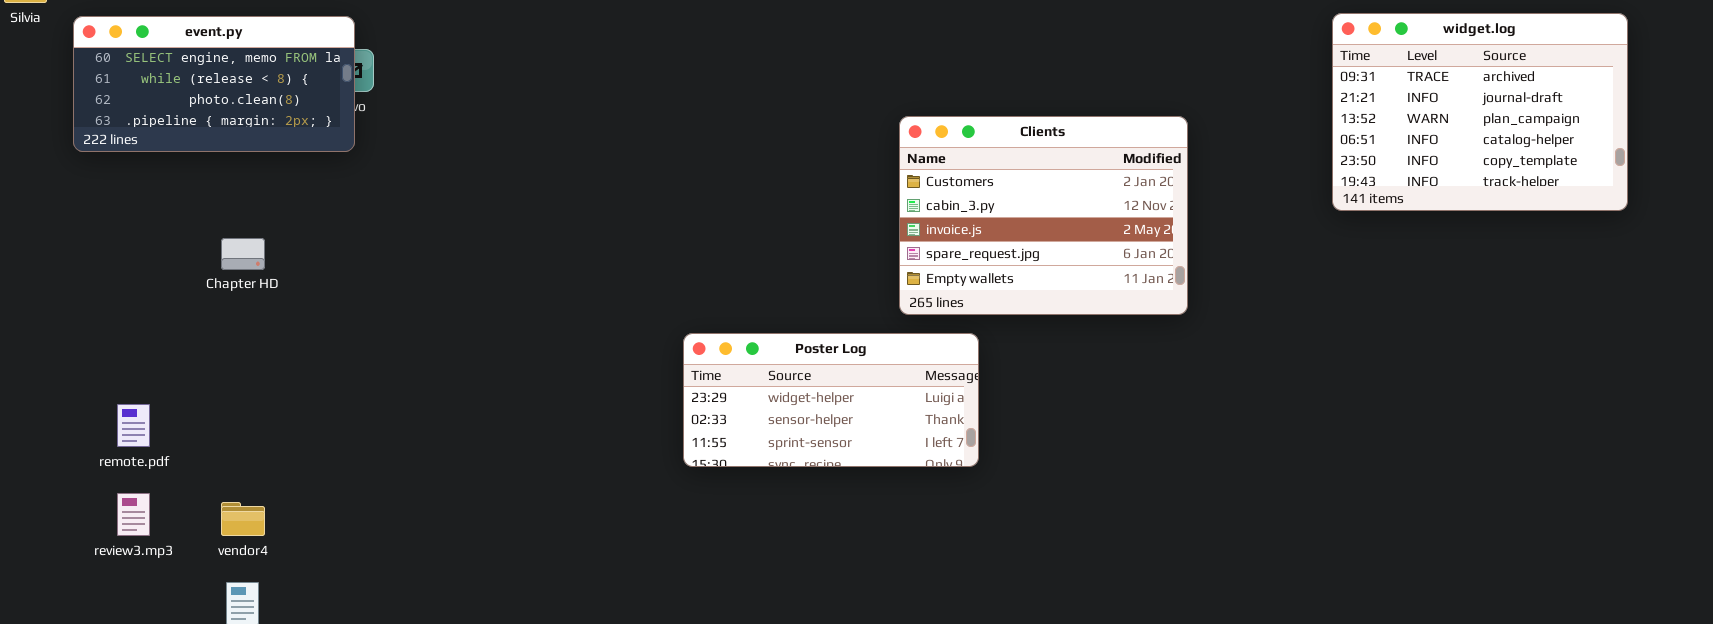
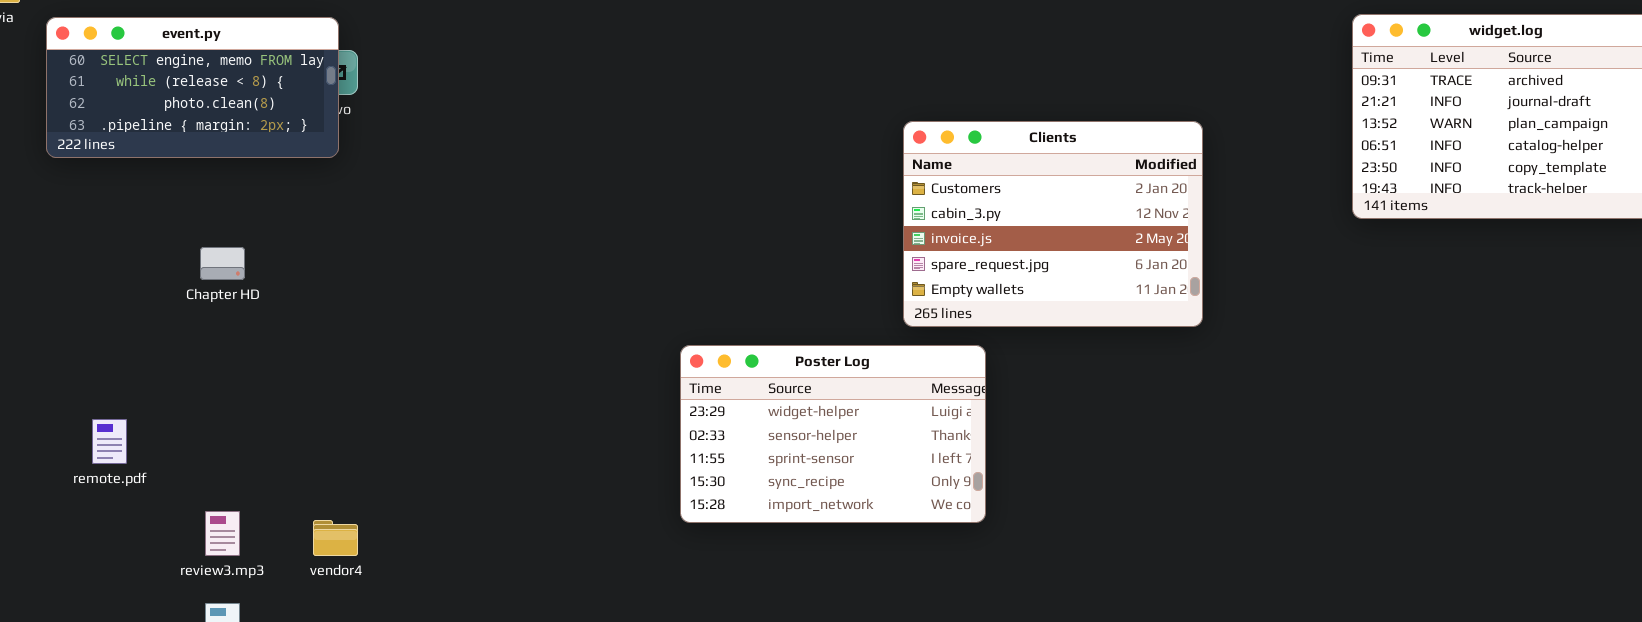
Poster Log: [683,333,979,467] -> [680,345,986,523], resized
review3.mp3: [117,493,150,536] -> [205,511,240,556], moved
vendor4: [221,502,265,536] -> [313,520,358,556], moved

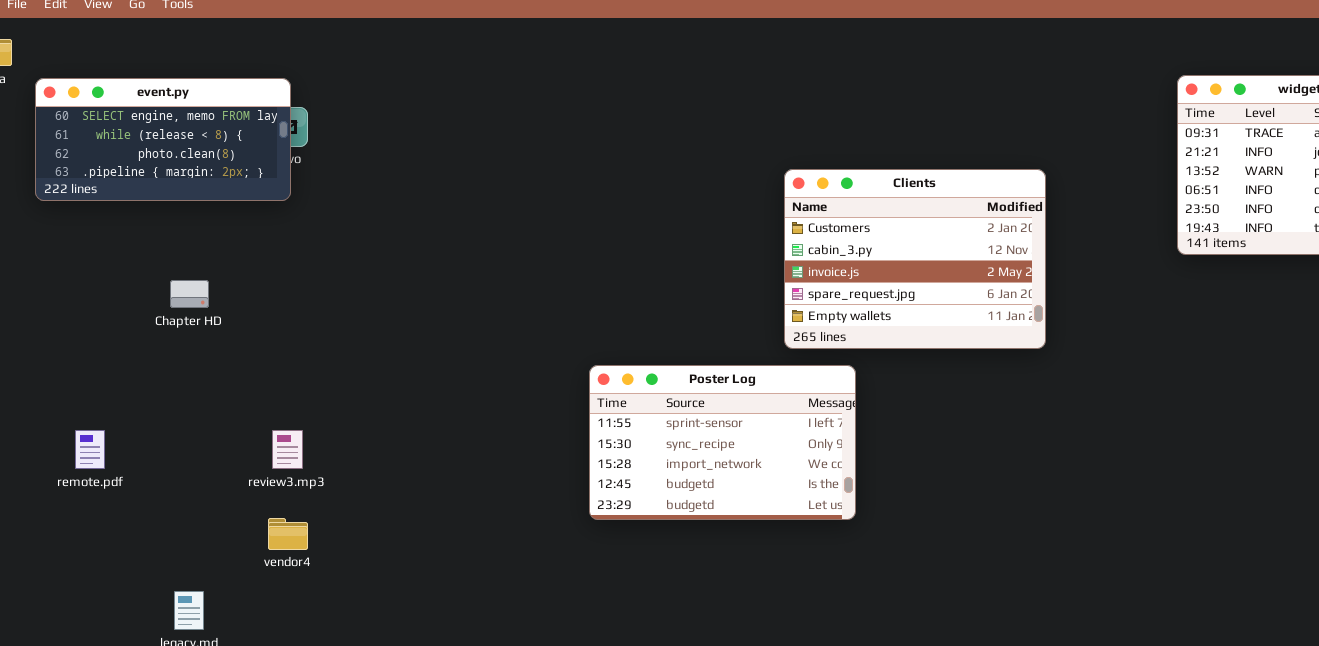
Poster Log: [680,345,986,523] -> [589,365,856,520], scrolled down 2 rows
review3.mp3: [205,511,240,556] -> [272,430,303,469], moved

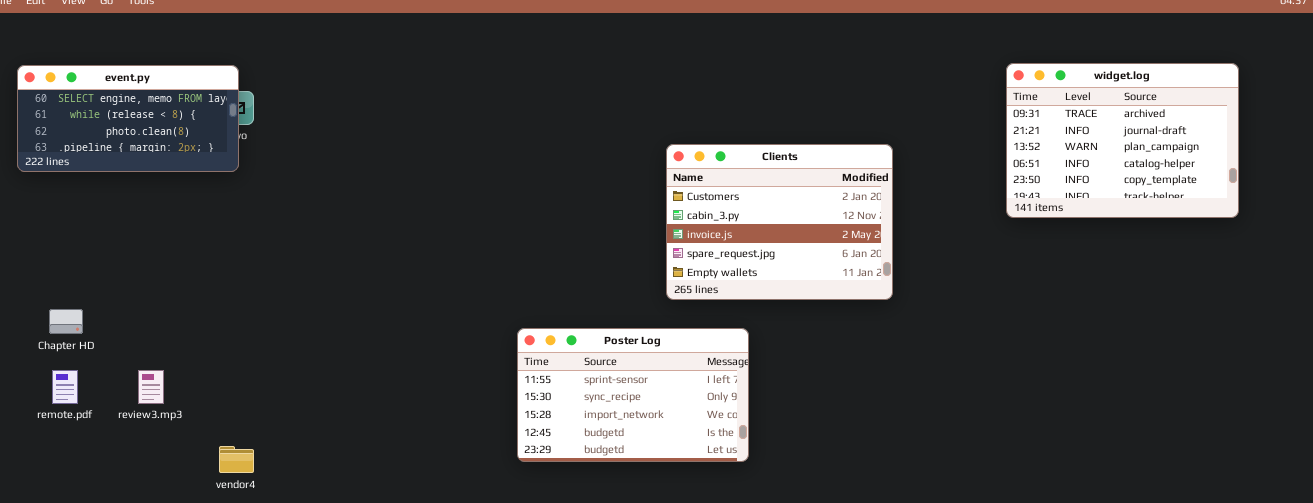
Chapter HD: [170,280,209,308] -> [49,309,83,334], moved
Poster Log: [589,365,856,520] -> [517,328,749,462], moved
review3.mp3: [272,430,303,469] -> [138,370,164,404], moved

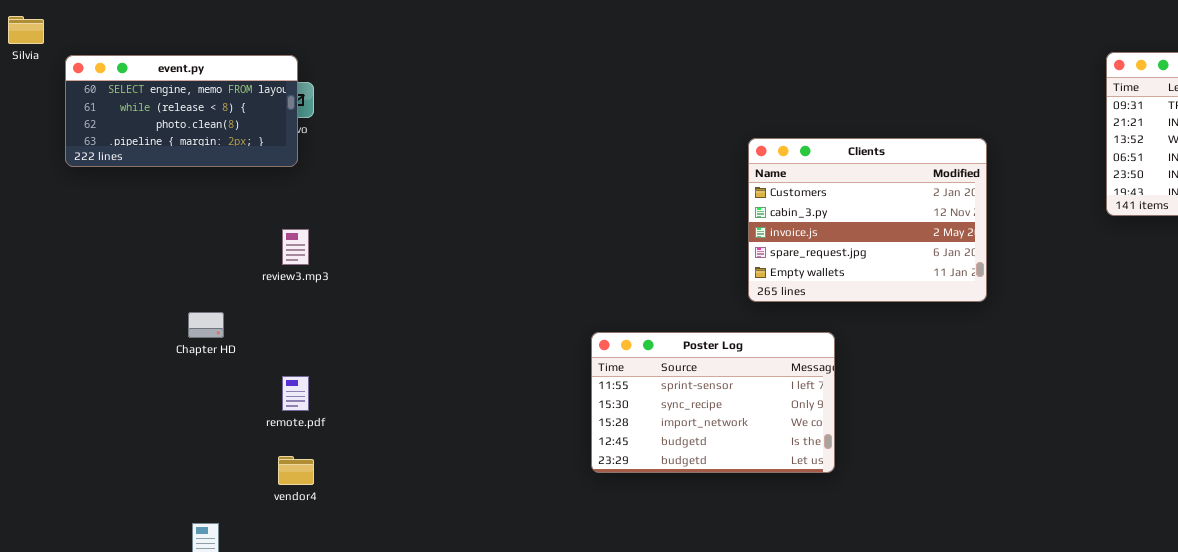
Chapter HD: [49,309,83,334] -> [188,312,224,338], moved
remote.pdf: [52,370,78,404] -> [282,376,309,411], moved
review3.mp3: [138,370,164,404] -> [282,229,309,265], moved

